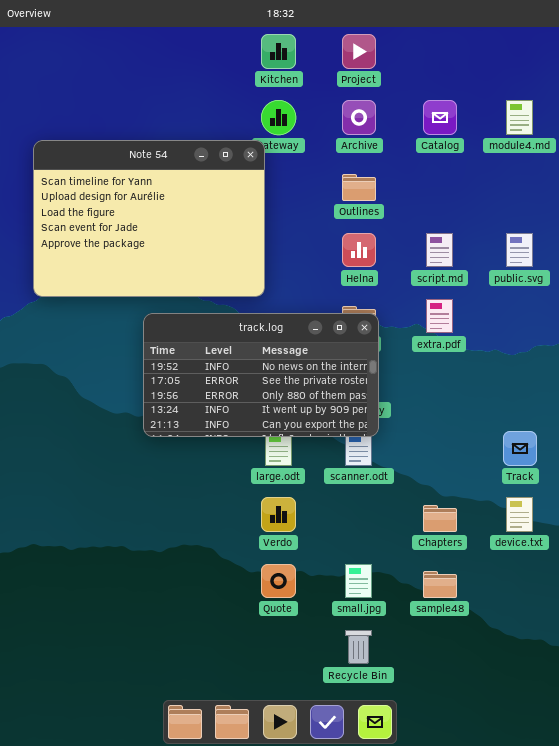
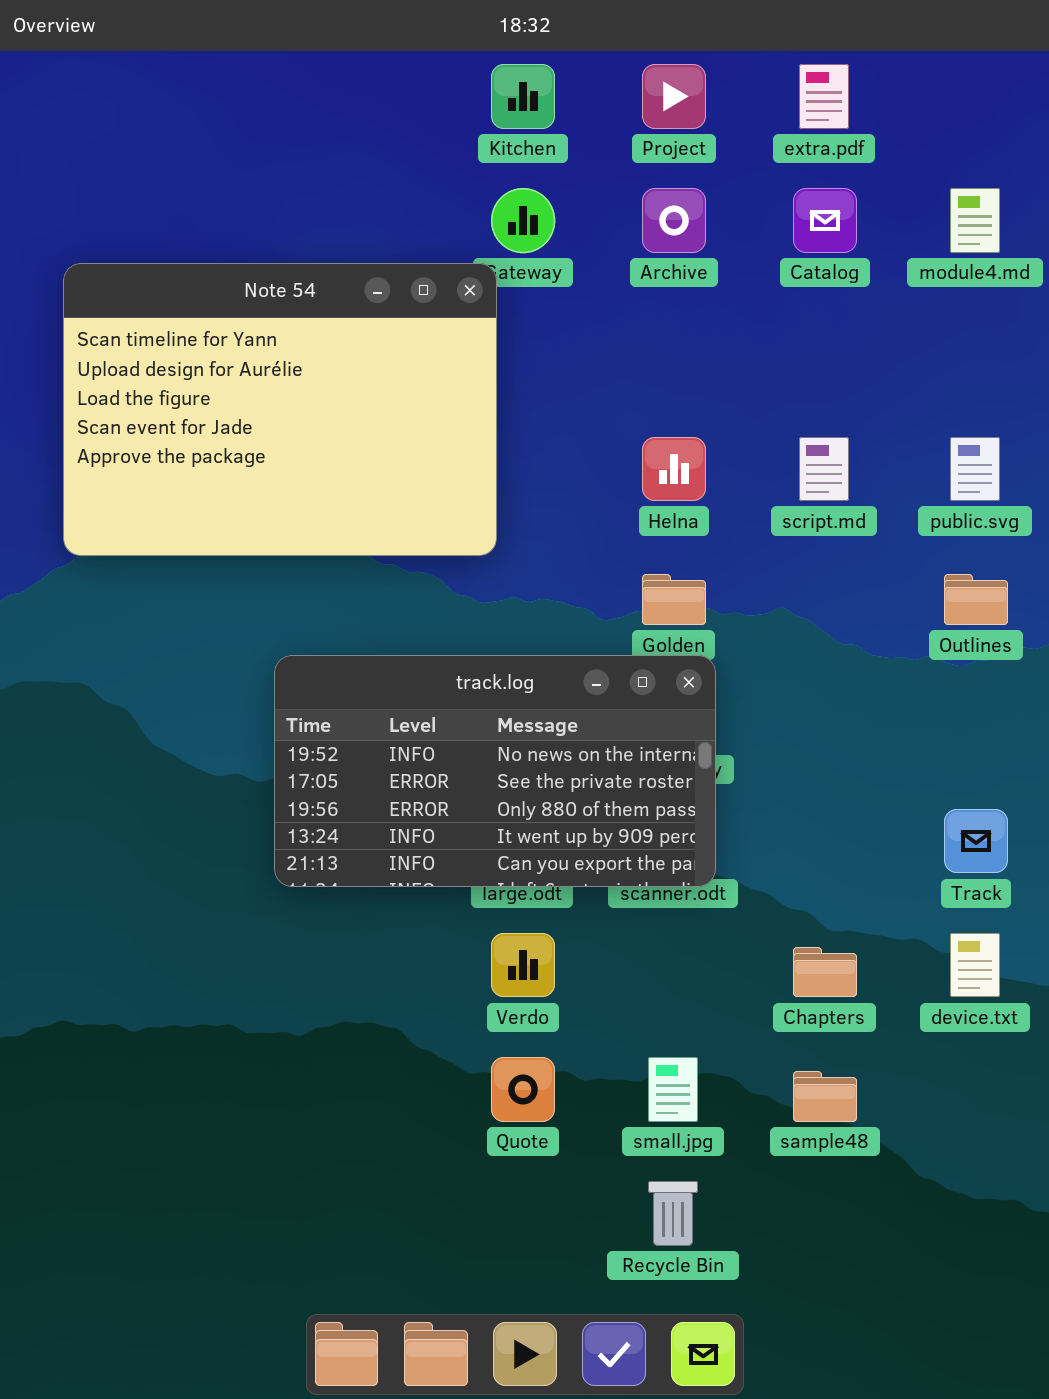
Outlines: [342,174,376,201] -> [944,574,1008,625], moved
extra.pdf: [426,299,453,333] -> [799,64,849,129], moved
track.log: [143,313,379,437] -> [274,655,716,887], moved

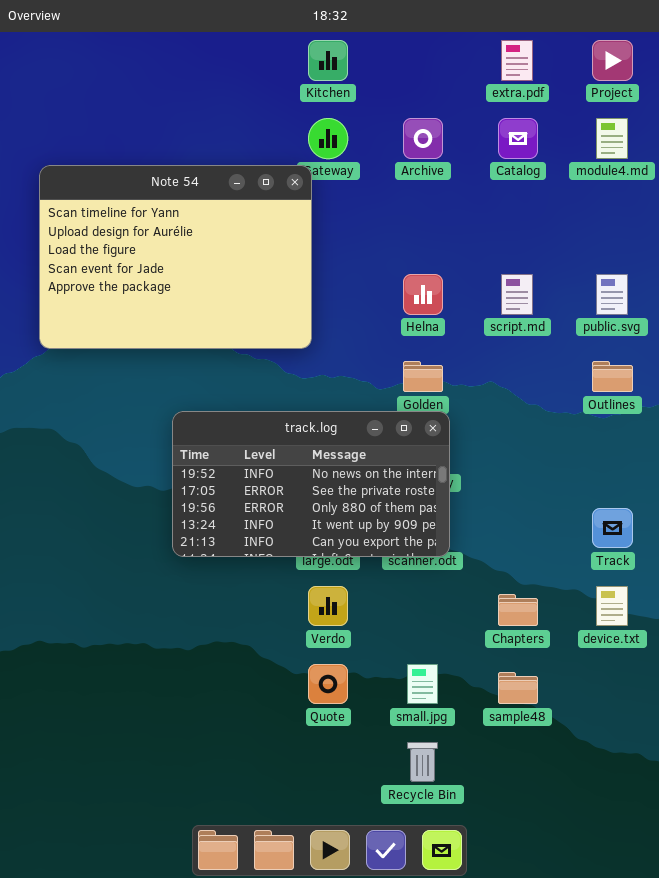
Project: [642,64,706,129] -> [592,40,633,81], moved

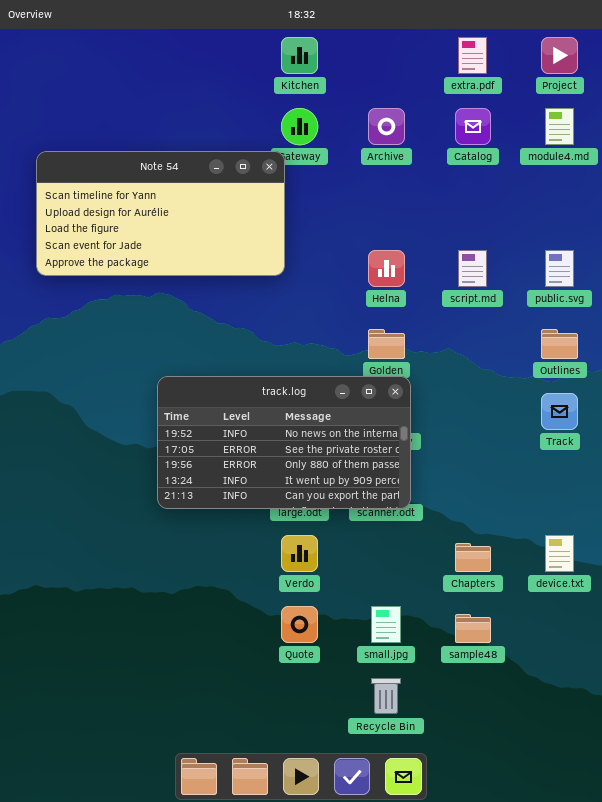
Note 54: [39,165,312,349] -> [36,151,285,276], resized
Track: [592,508,633,548] -> [541,393,578,430], moved

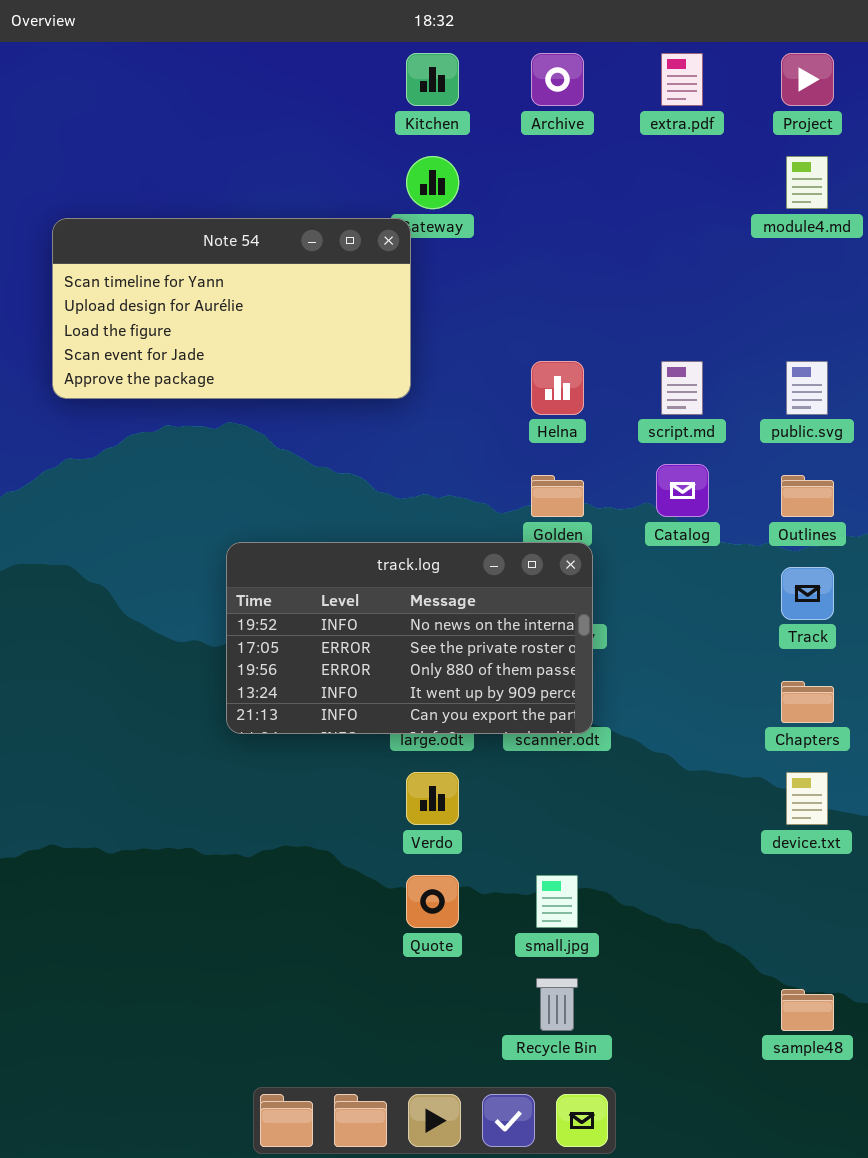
Archive: [368,108,405,145] -> [531,53,584,106], moved
Catalog: [455,108,491,145] -> [656,464,709,517], moved
Chapters: [455,543,491,572] -> [781,681,834,723], moved
sample48: [455,614,491,643] -> [781,989,834,1031], moved

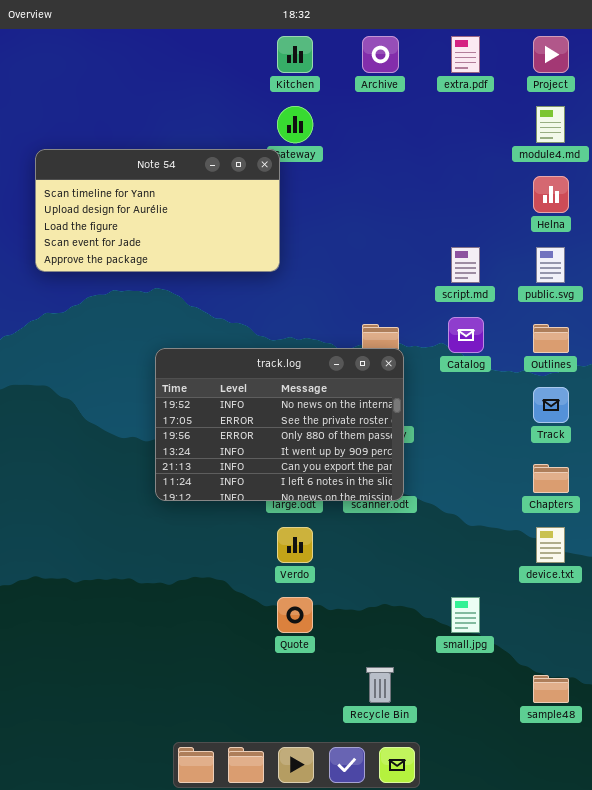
Helna: [531,361,584,415] -> [533,176,569,213], moved
track.log: [226,542,593,734] -> [155,348,404,501], resized
small.jpg: [536,875,578,928] -> [451,597,480,633], moved

